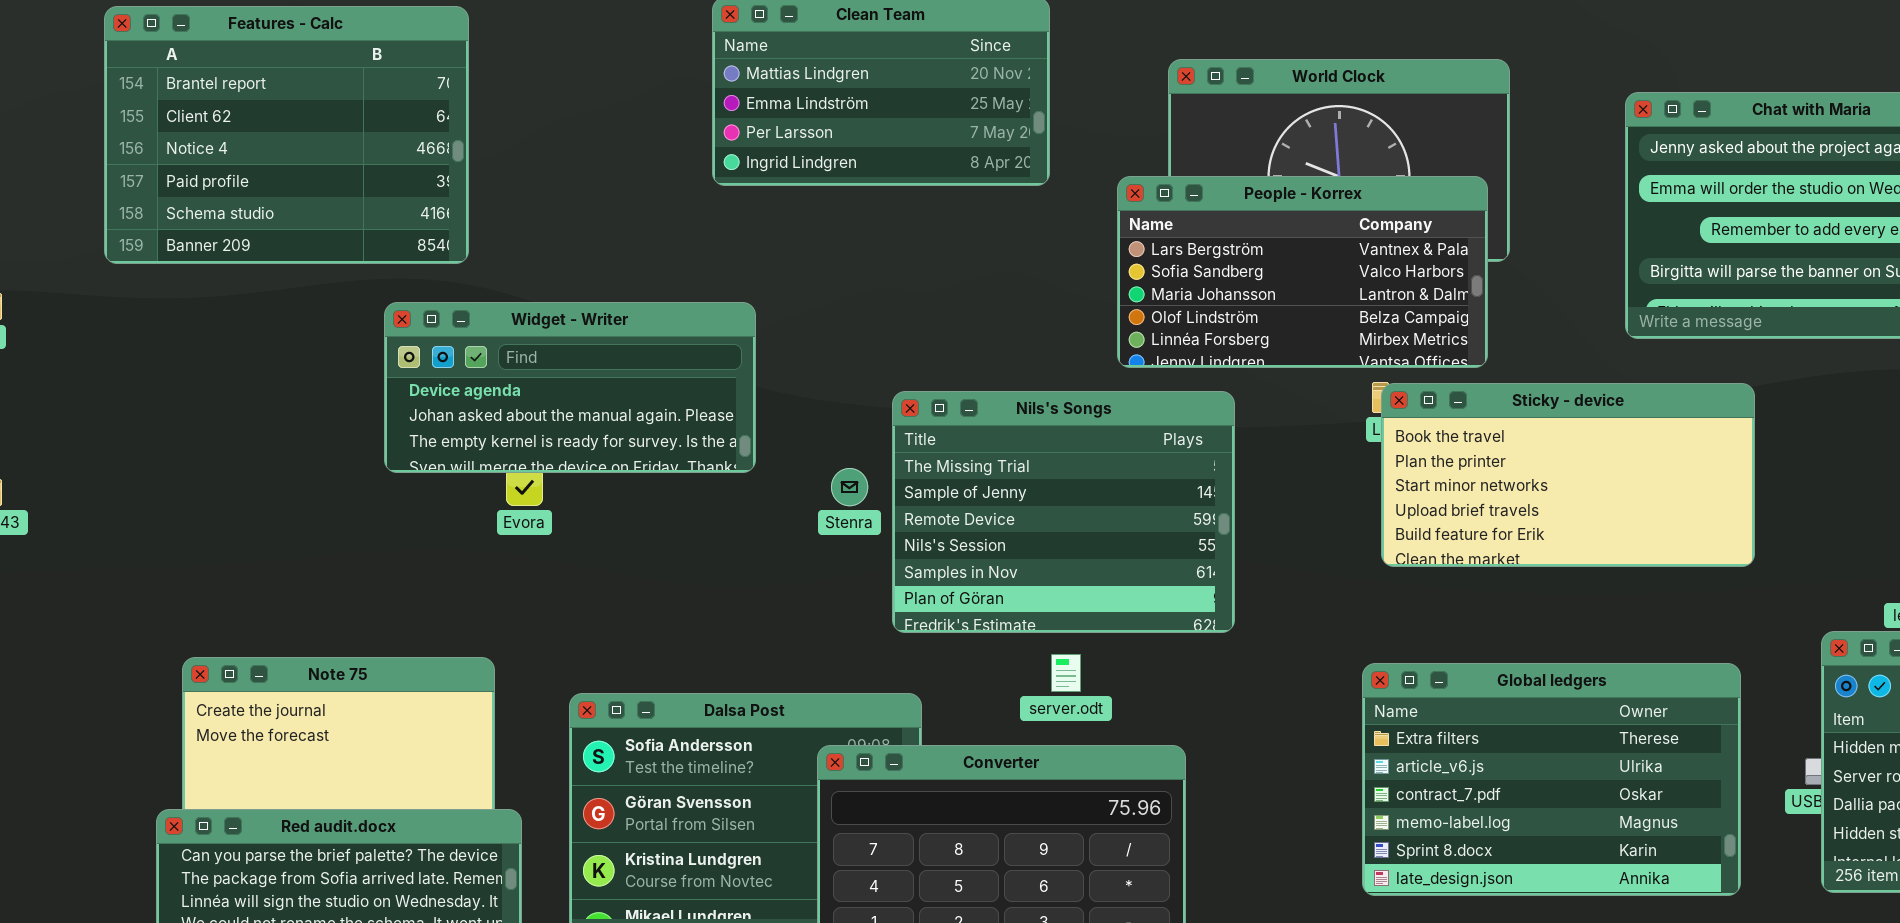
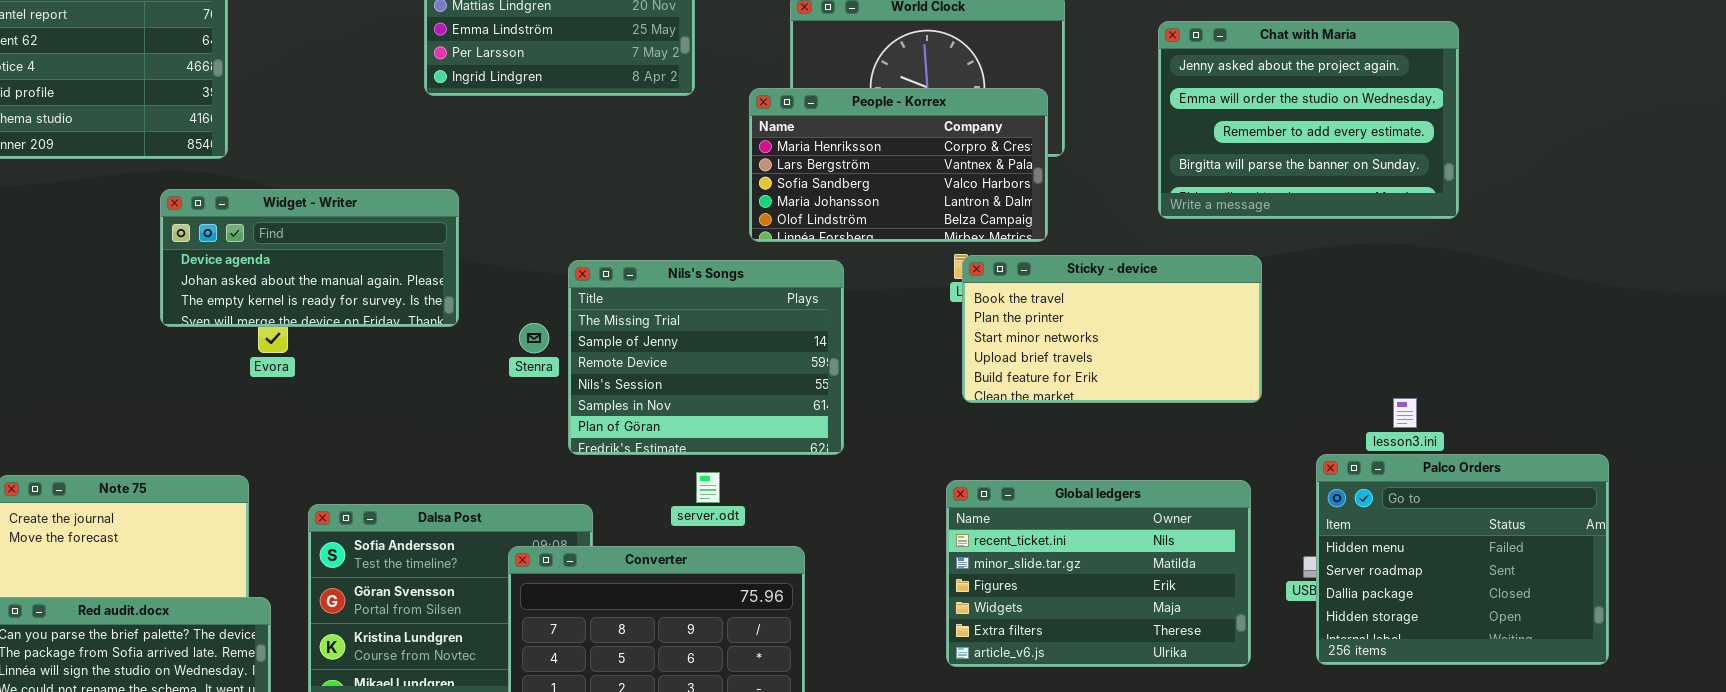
People - Korrex: [1117,176,1488,368] -> [749,88,1048,242], scrolled up 1 row
Global ledgers: [1362,663,1741,896] -> [946,480,1251,667], scrolled up 4 rows

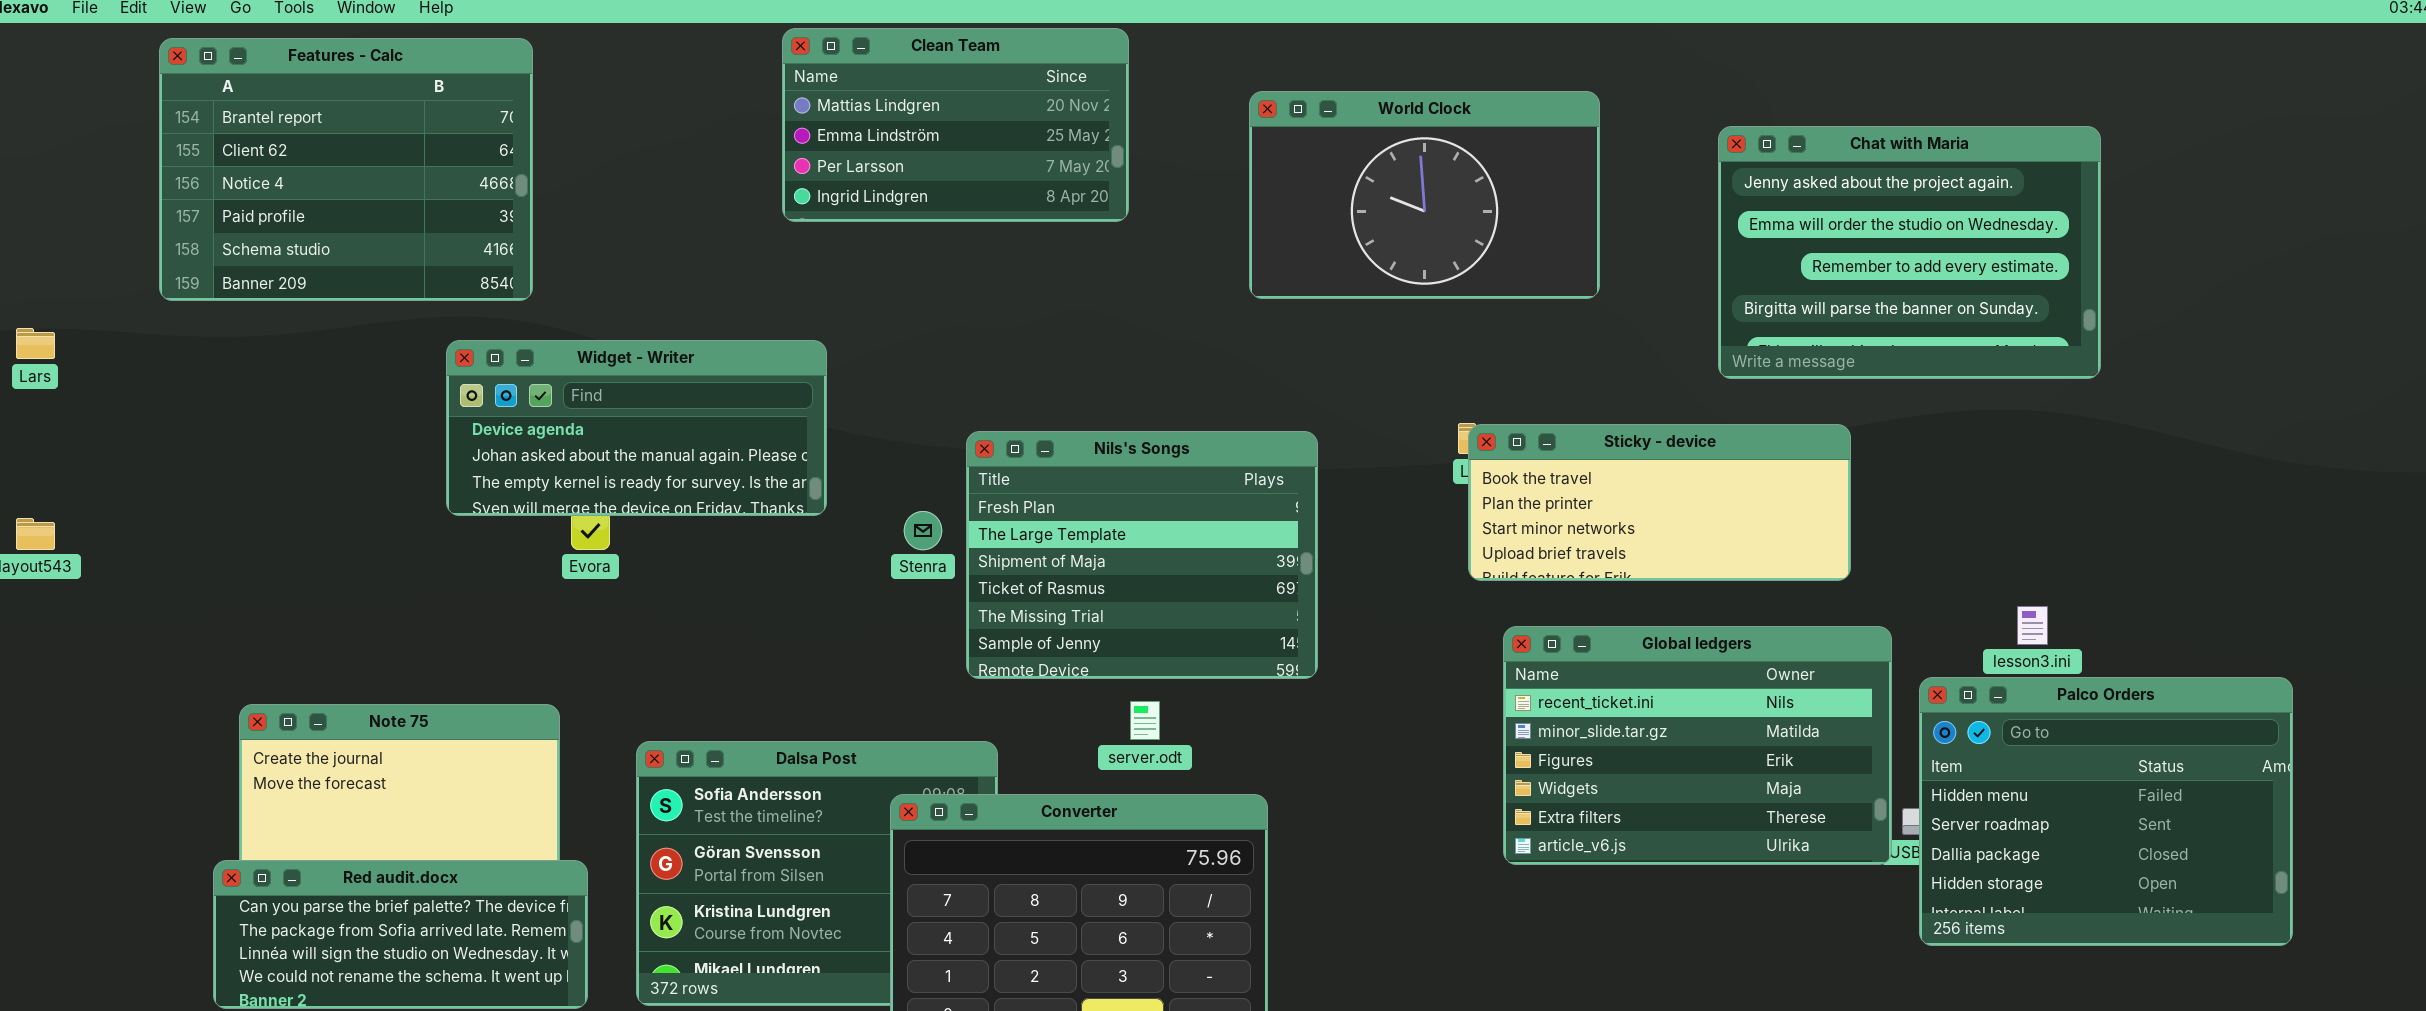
People - Korrex: [749,88,1048,242] -> none, closed
Sticky - device: [962,255,1262,403] -> [1468,424,1851,581], resized
Nils's Songs: [568,260,844,455] -> [966,431,1318,679], scrolled up 4 rows
Global ledgers: [946,480,1251,667] -> [1503,626,1892,865], moved

